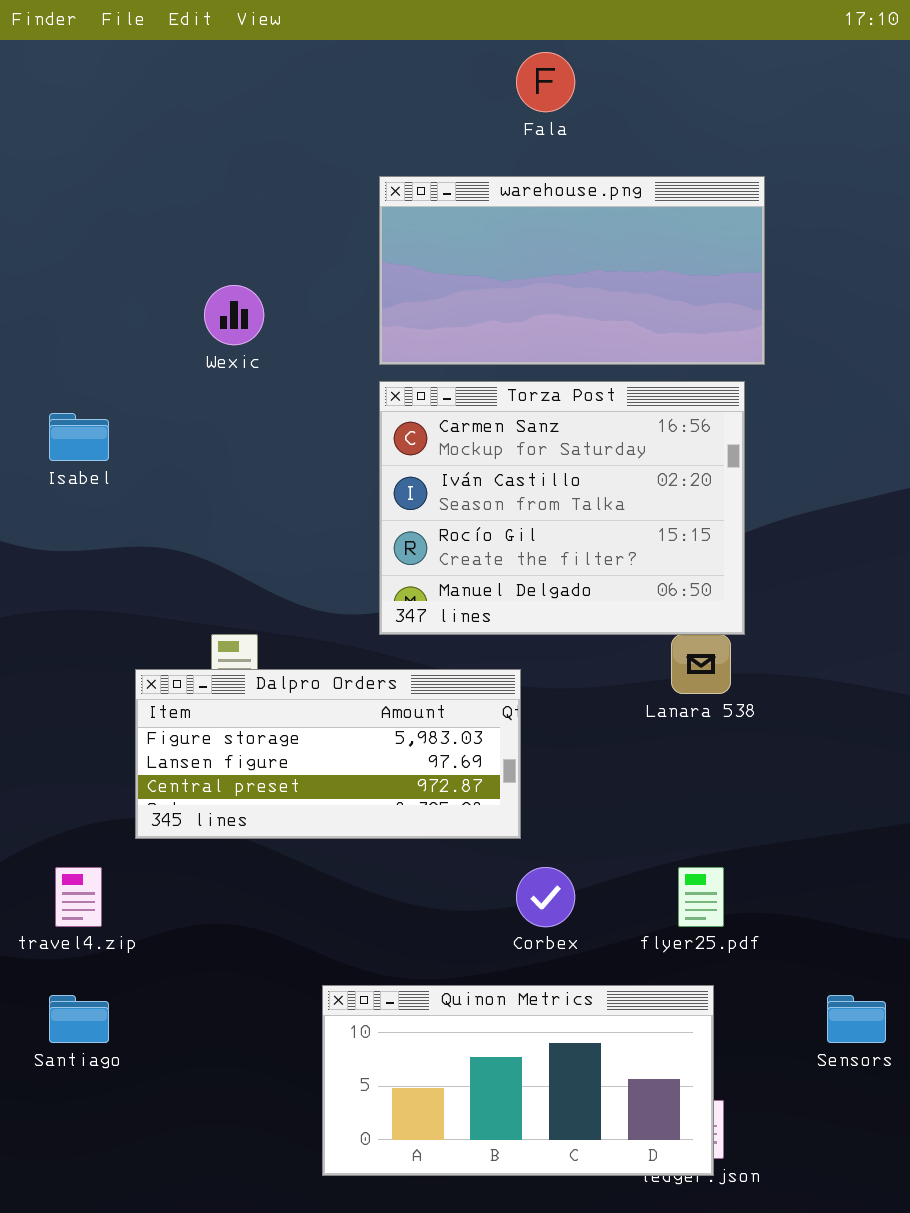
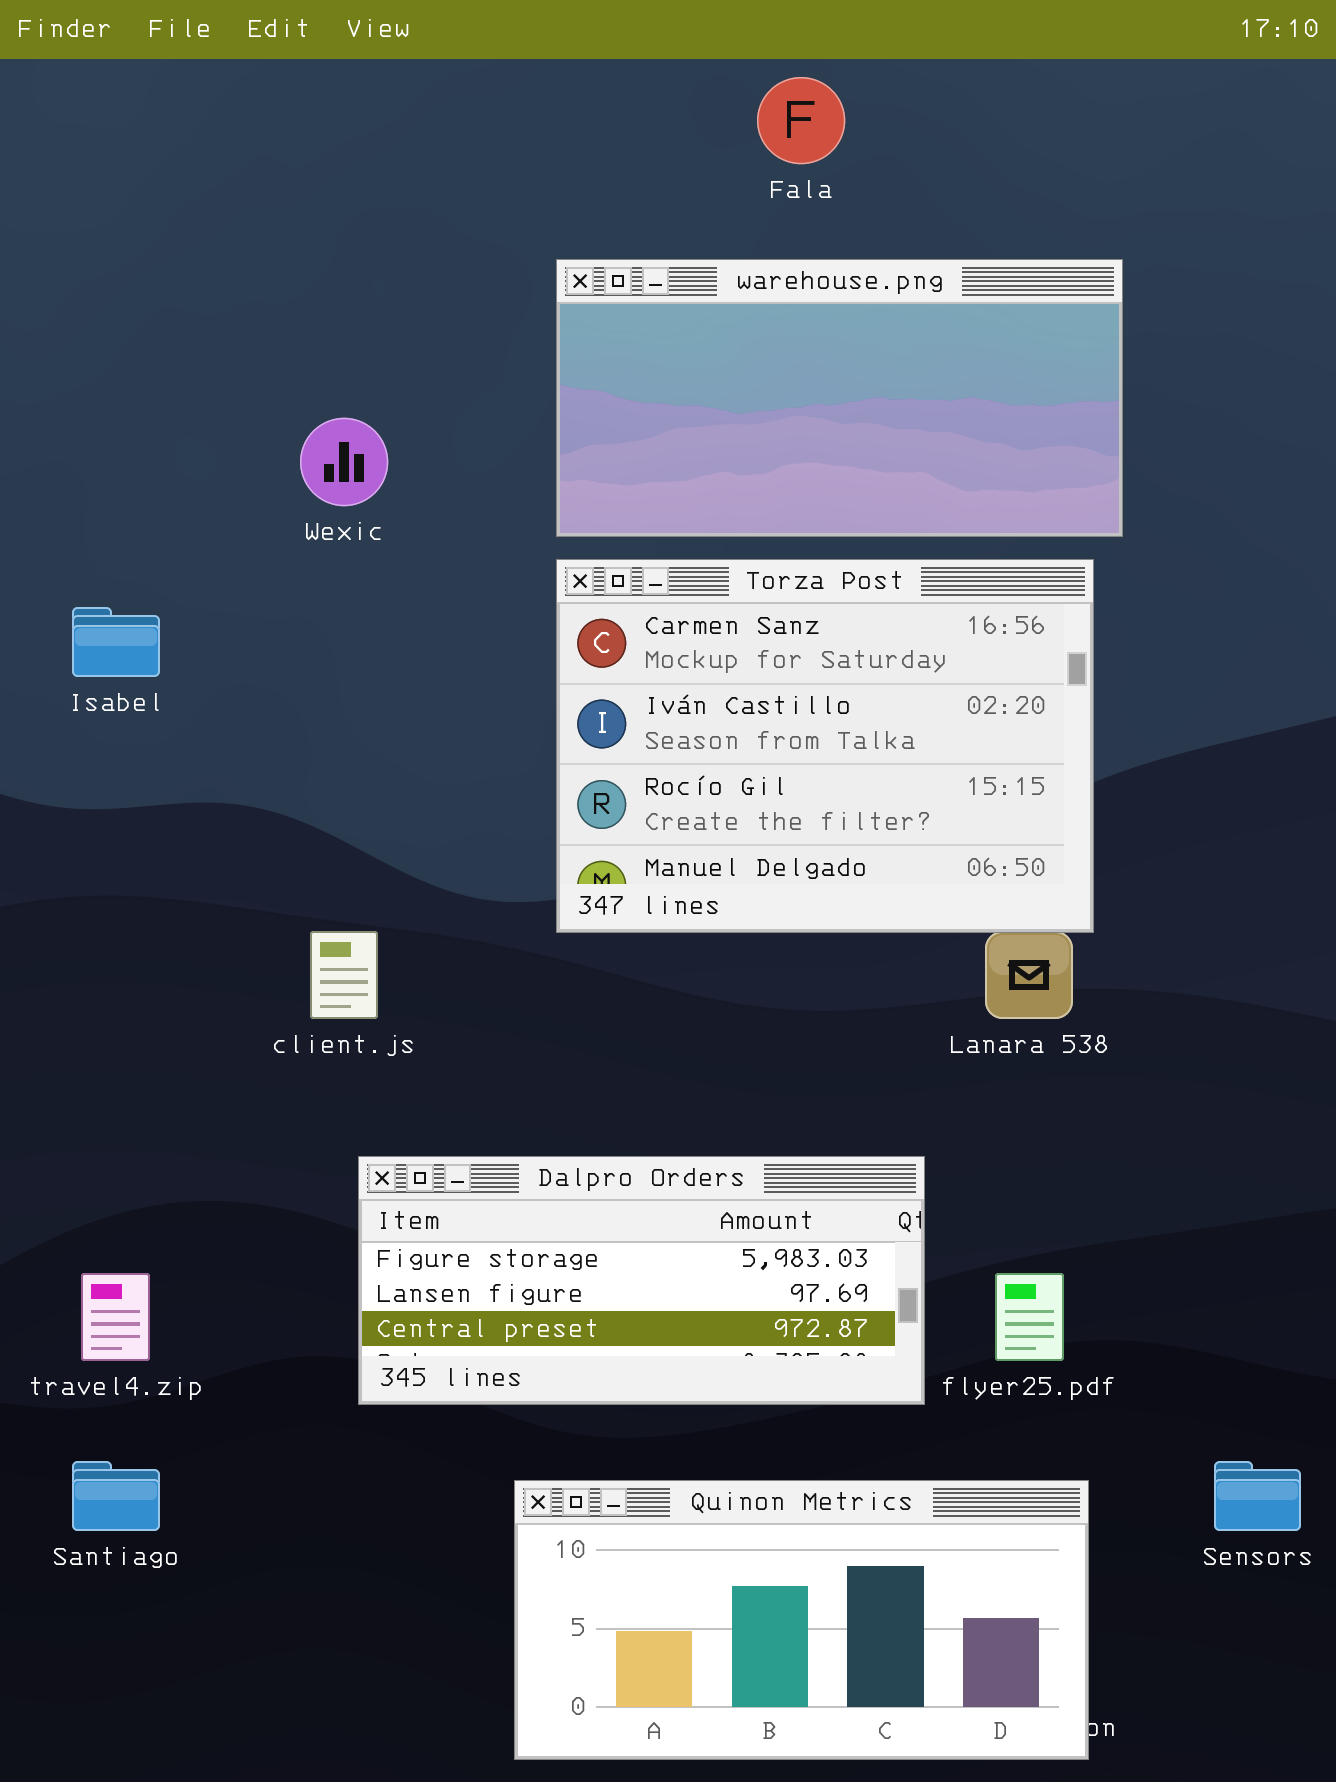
Dalpro Orders: [135,669,521,839] -> [358,1156,925,1405], moved
Quinon Metrics: [322,985,714,1176] -> [514,1480,1089,1760], moved

